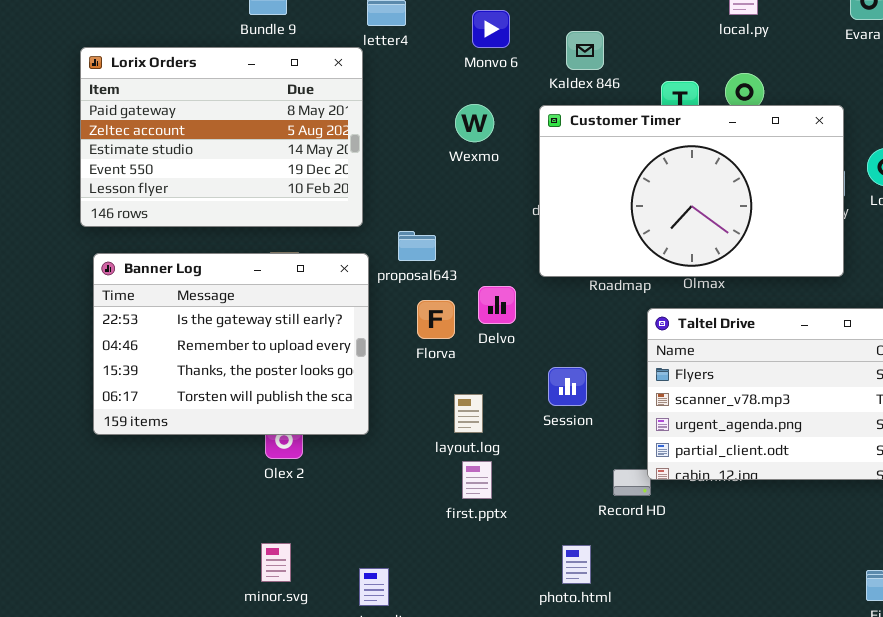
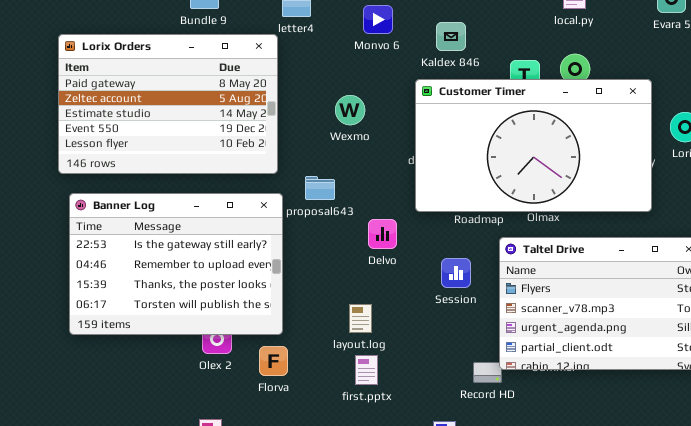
Wexmo: [455,104,494,142] -> [335,95,365,125], moved
Florva: [417,300,455,339] -> [259,346,288,376], moved
Session: [548,367,587,406] -> [441,258,471,288], moved

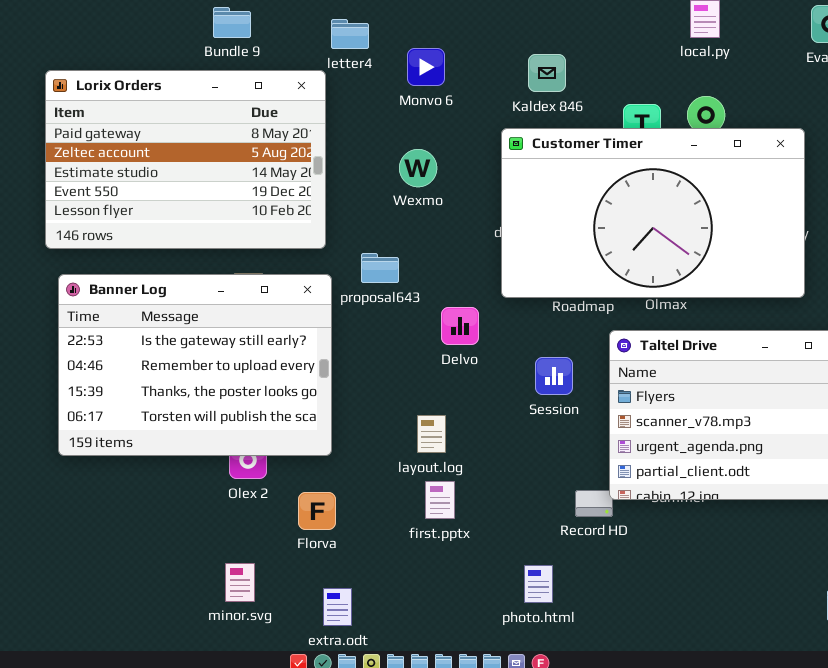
Monvo 6: [363,5,393,34] -> [407,48,445,86], moved
Florva: [259,346,288,376] -> [298,492,336,530], moved

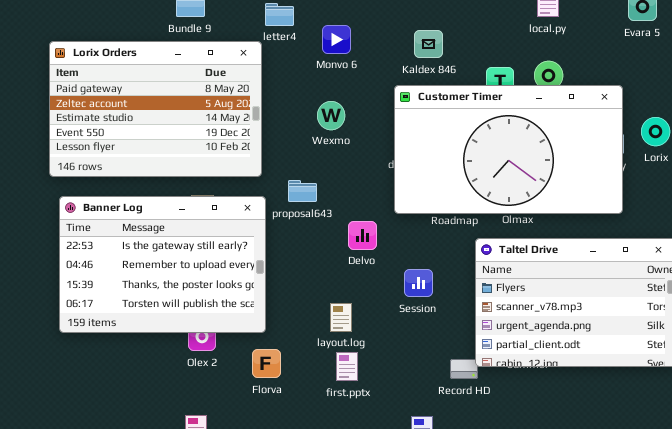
Session: [535,357,573,395] -> [404,269,433,297], moved
Florva: [298,492,336,530] -> [252,349,281,378], moved

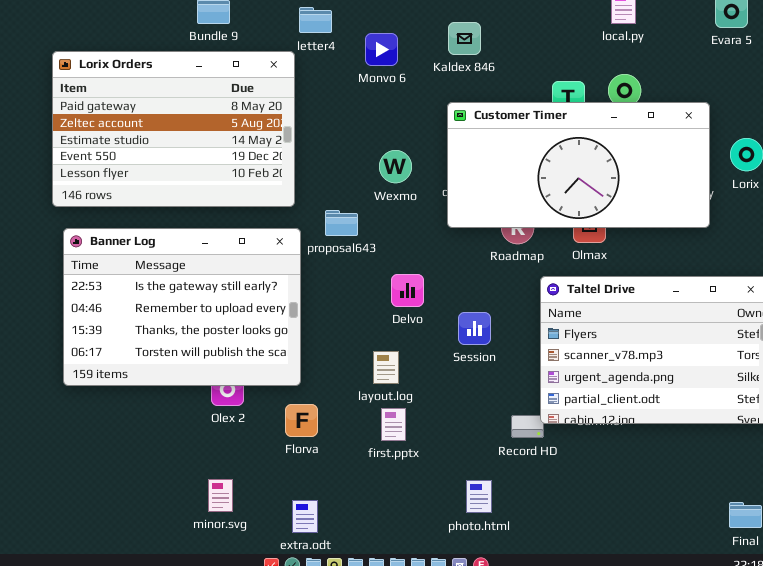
Kaldex 846: [414,30,443,58] -> [448,22,481,55], moved
Customer Timer: [394,85,623,214] -> [447,102,710,228], resized
Wexmo: [317,101,345,130] -> [379,150,412,183], moved
Delvo: [348,221,377,250] -> [391,274,424,307], moved

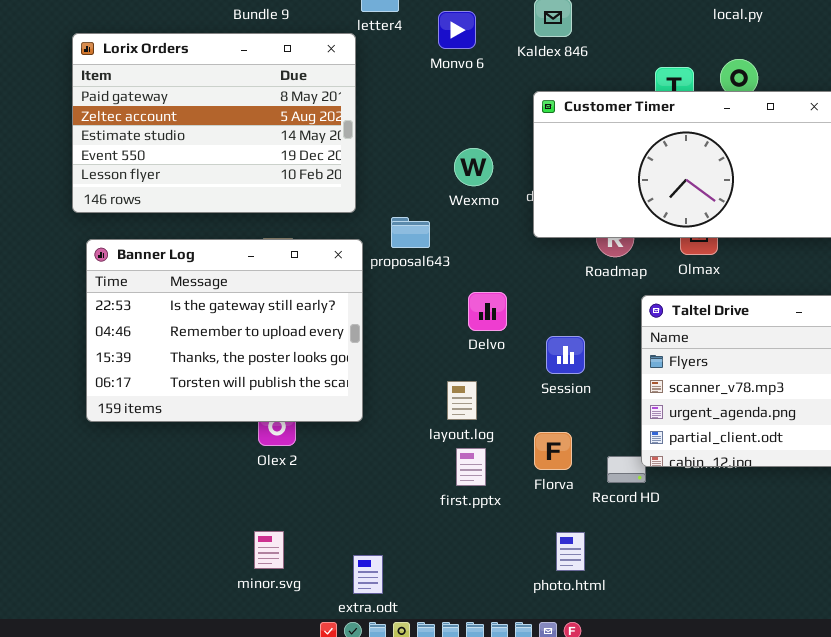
Florva: [285,404,318,437] -> [534,432,572,470], moved

